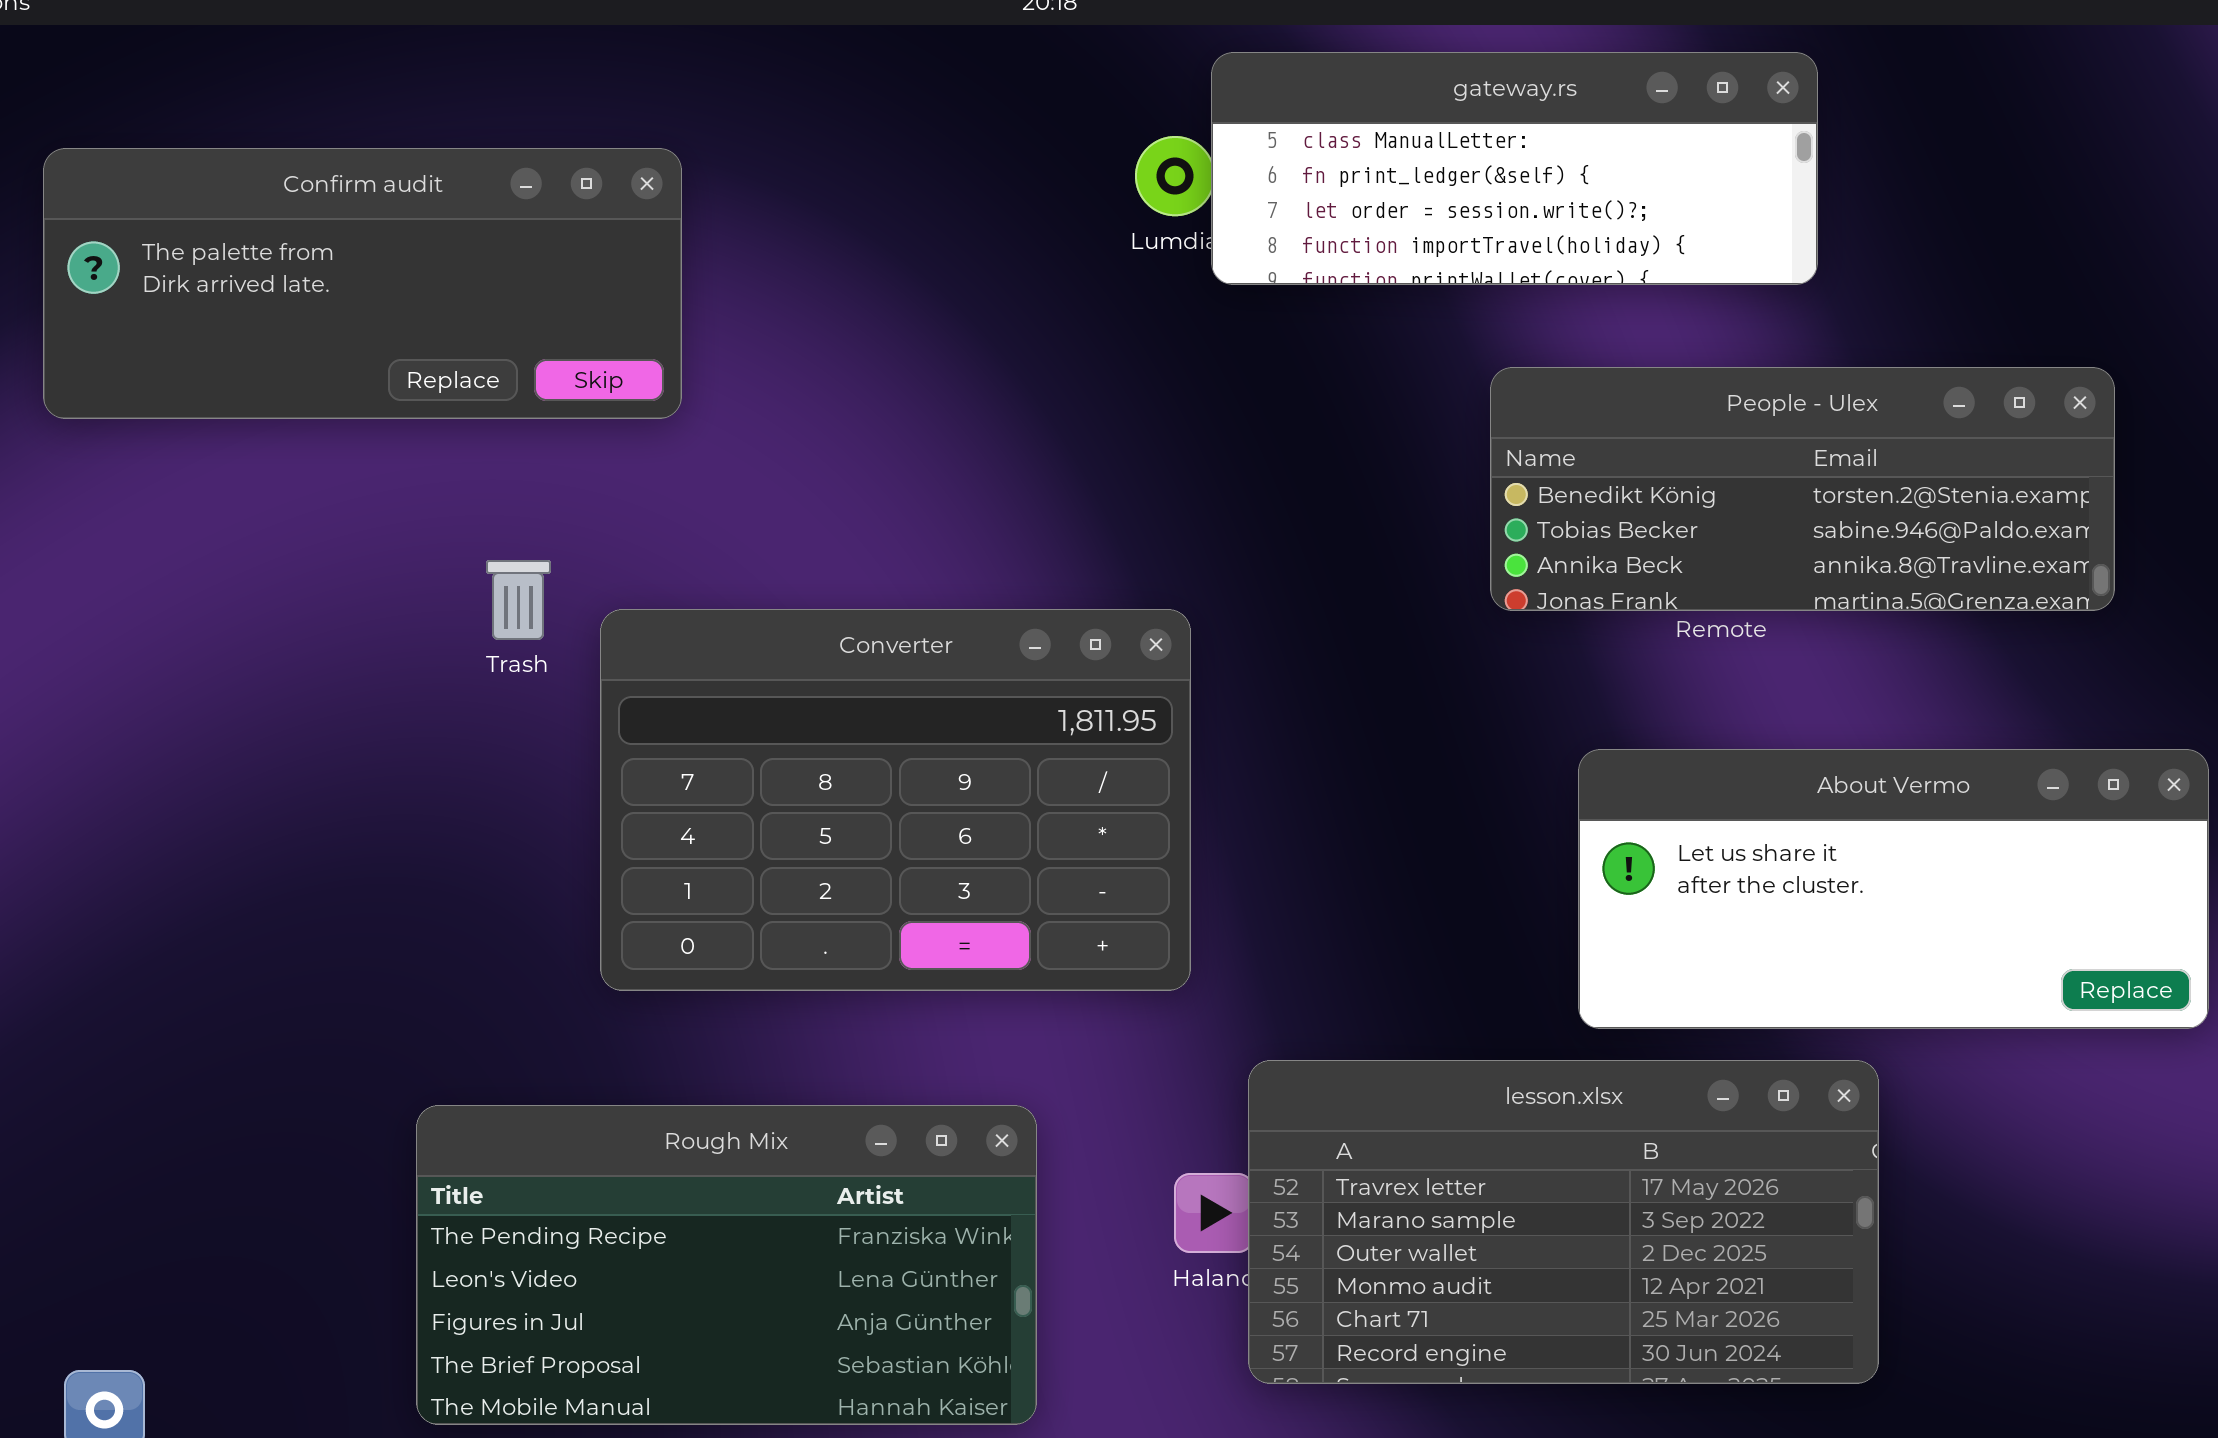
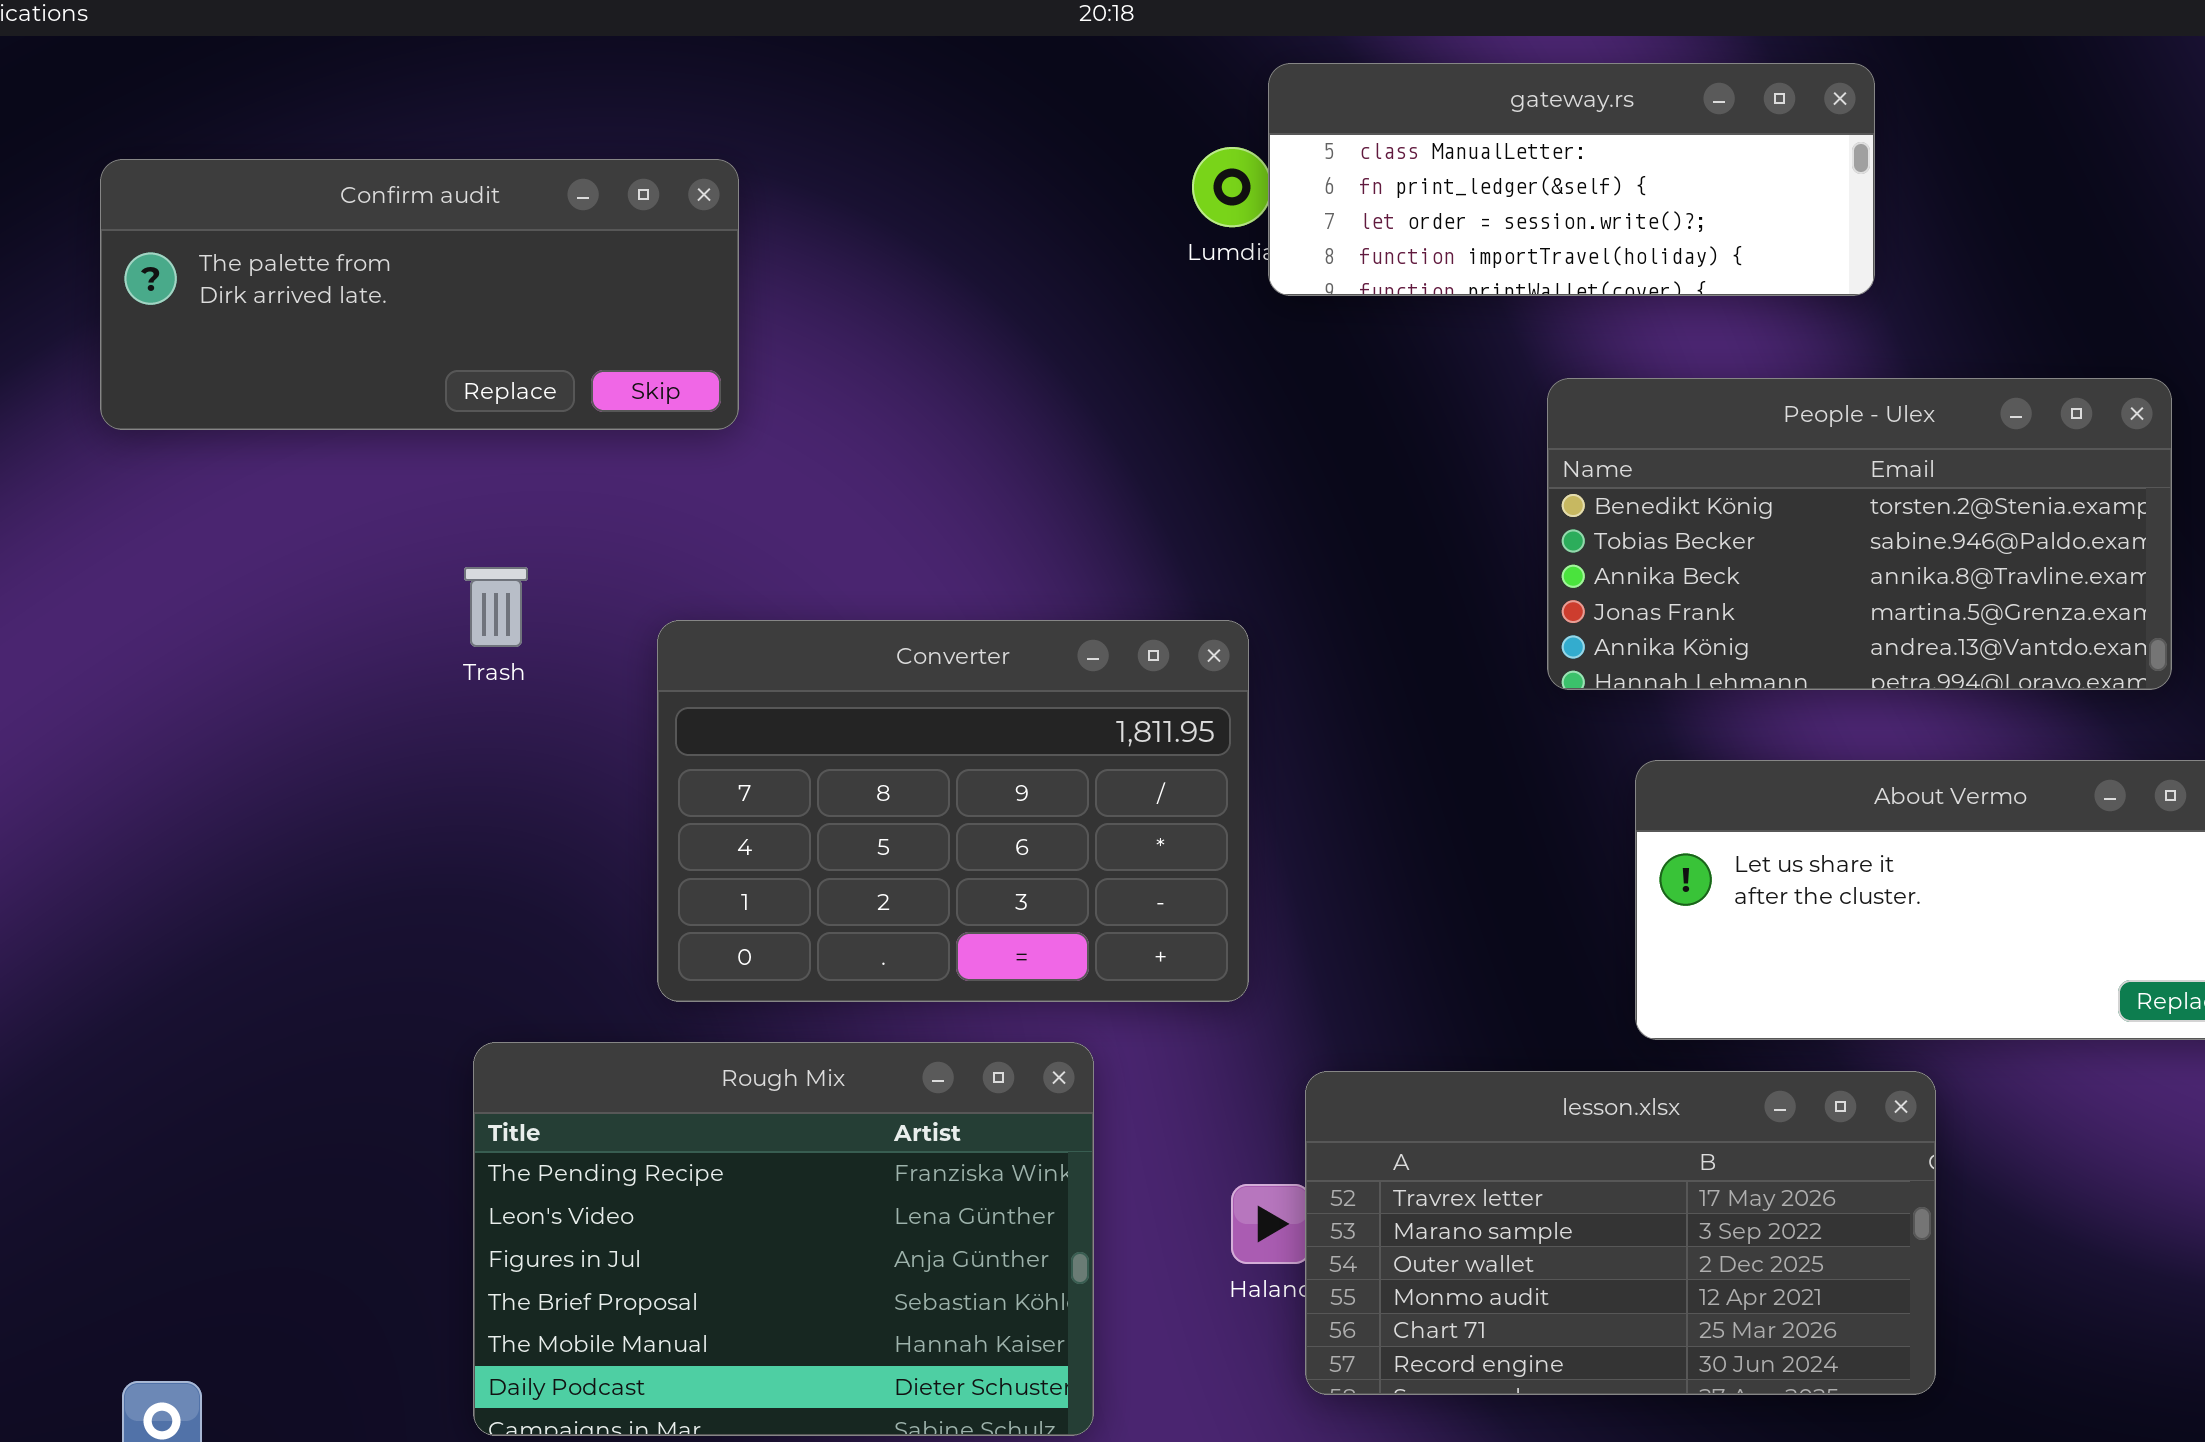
People - Ulex: [1490,367,2115,611] -> [1547,378,2172,690], resized
Trash: [486,560,551,640] -> [464,567,528,647], moved
Rough Mix: [416,1105,1037,1425] -> [473,1042,1094,1436], resized

